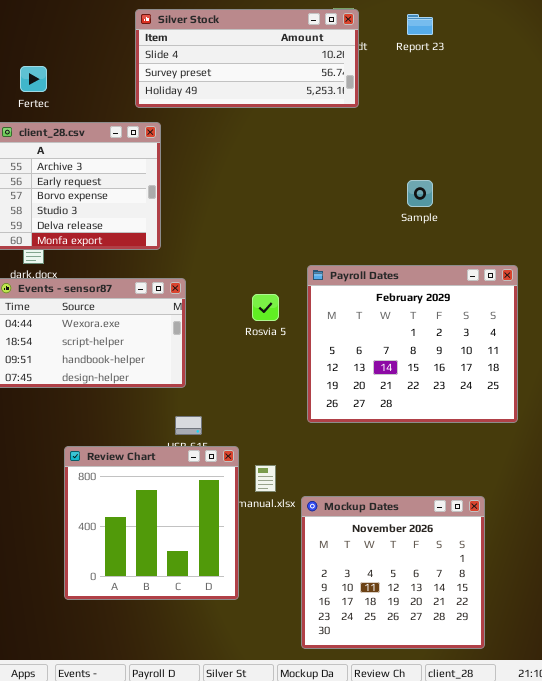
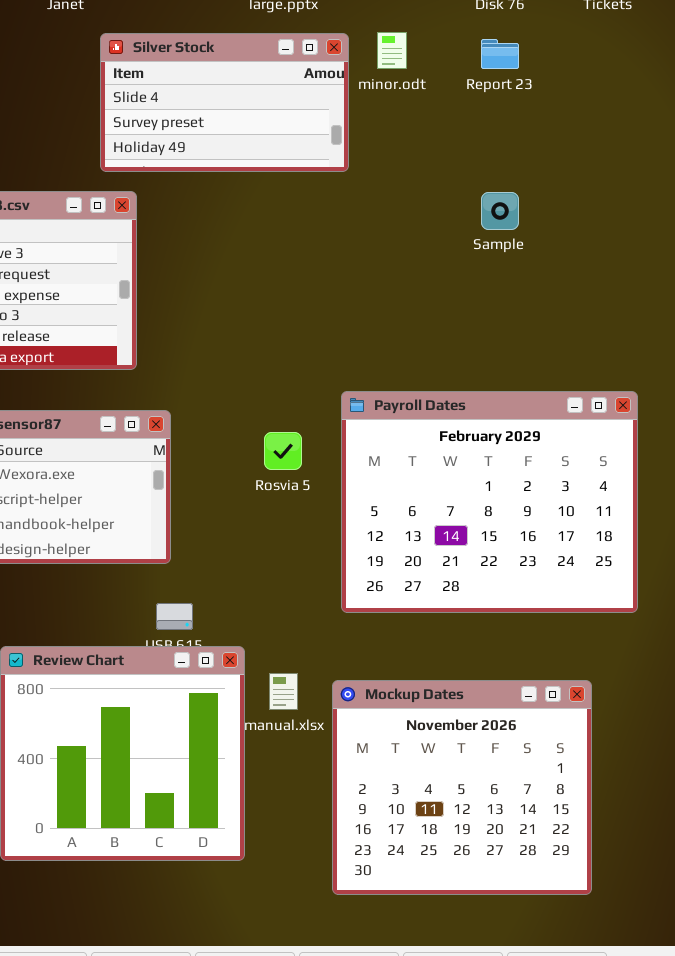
Silver Stock: [135,9,359,108] -> [100,33,349,172], resized
Sample: [407,180,433,207] -> [481,192,519,230], moved
Mockup Dates: [301,496,485,649] -> [332,680,592,895], moved

